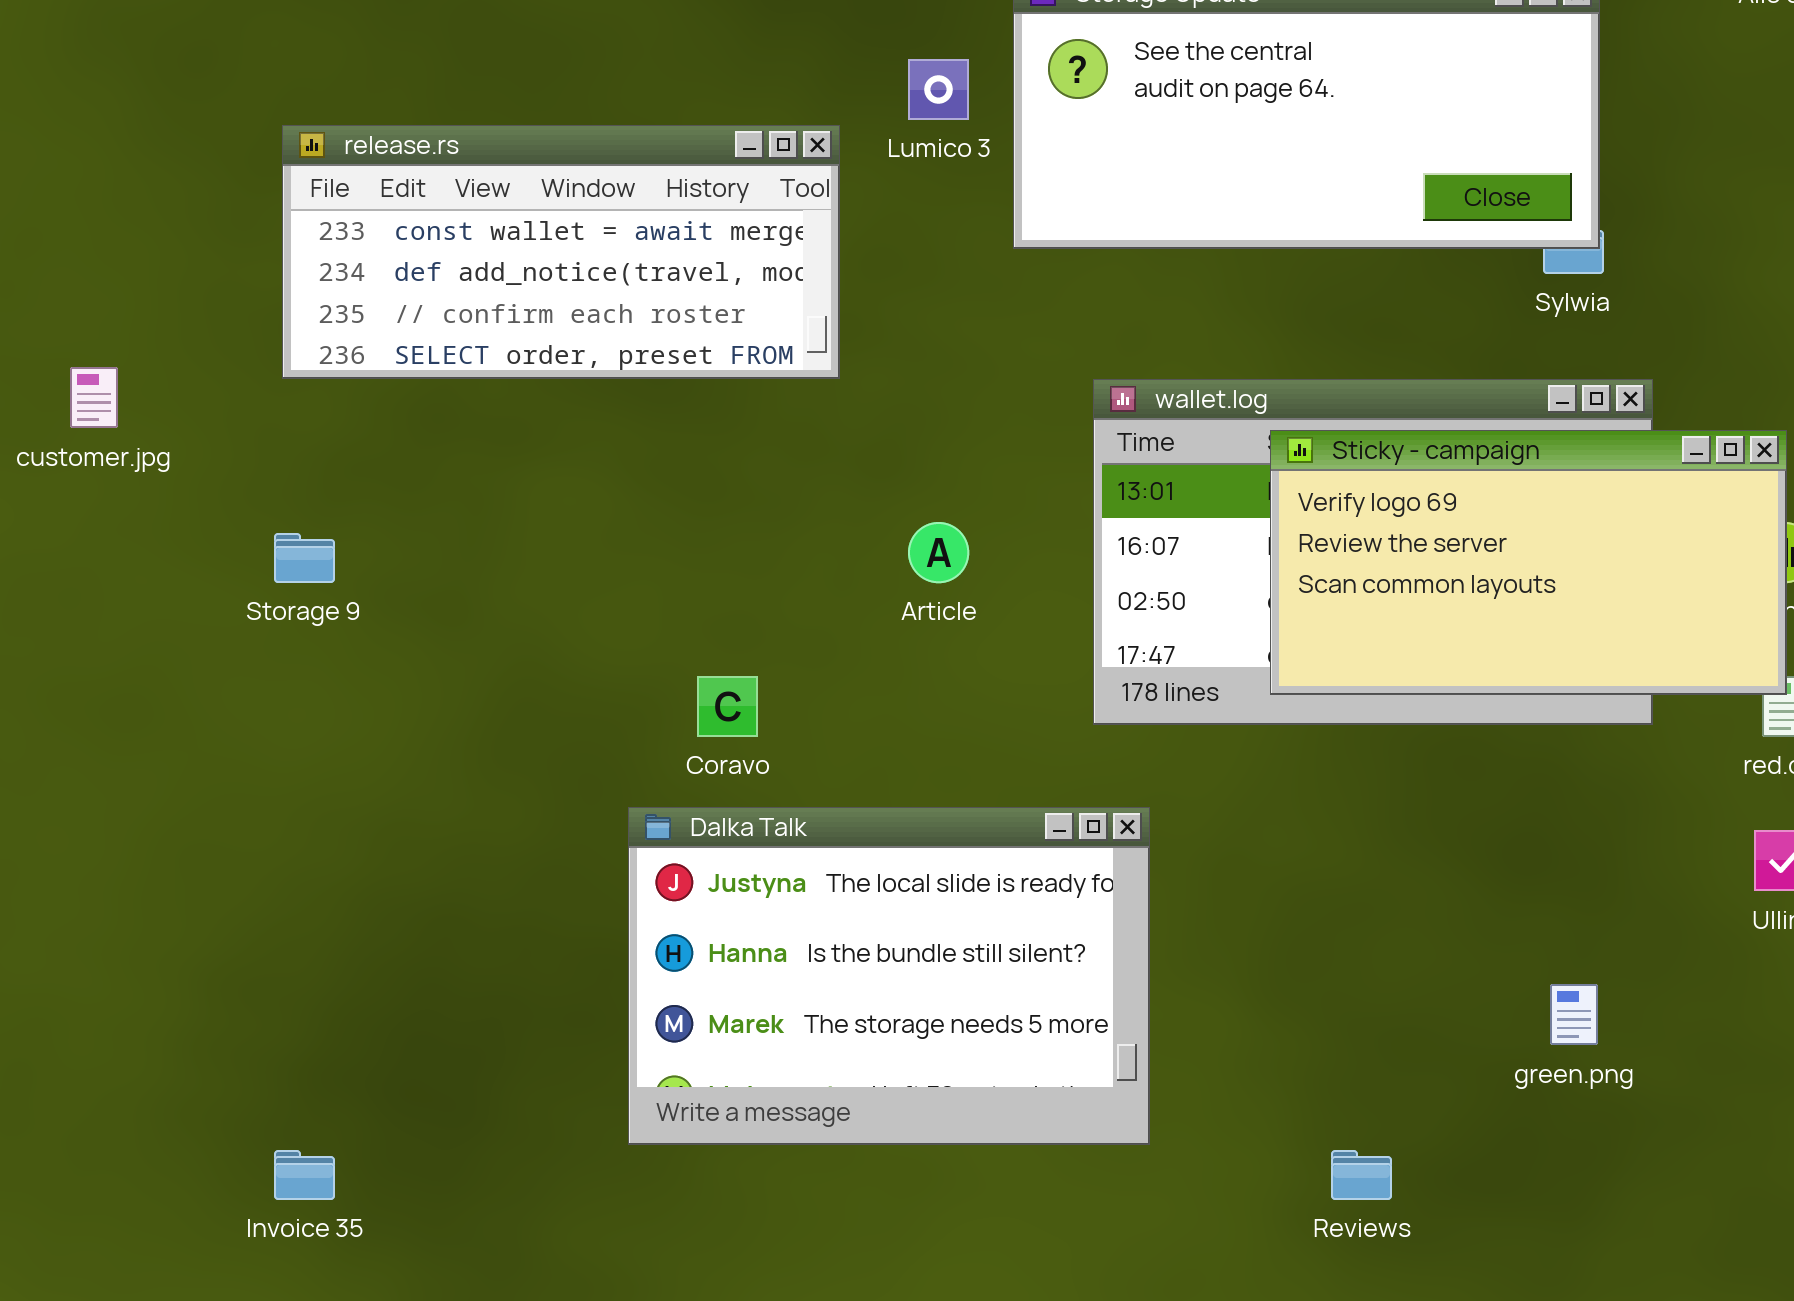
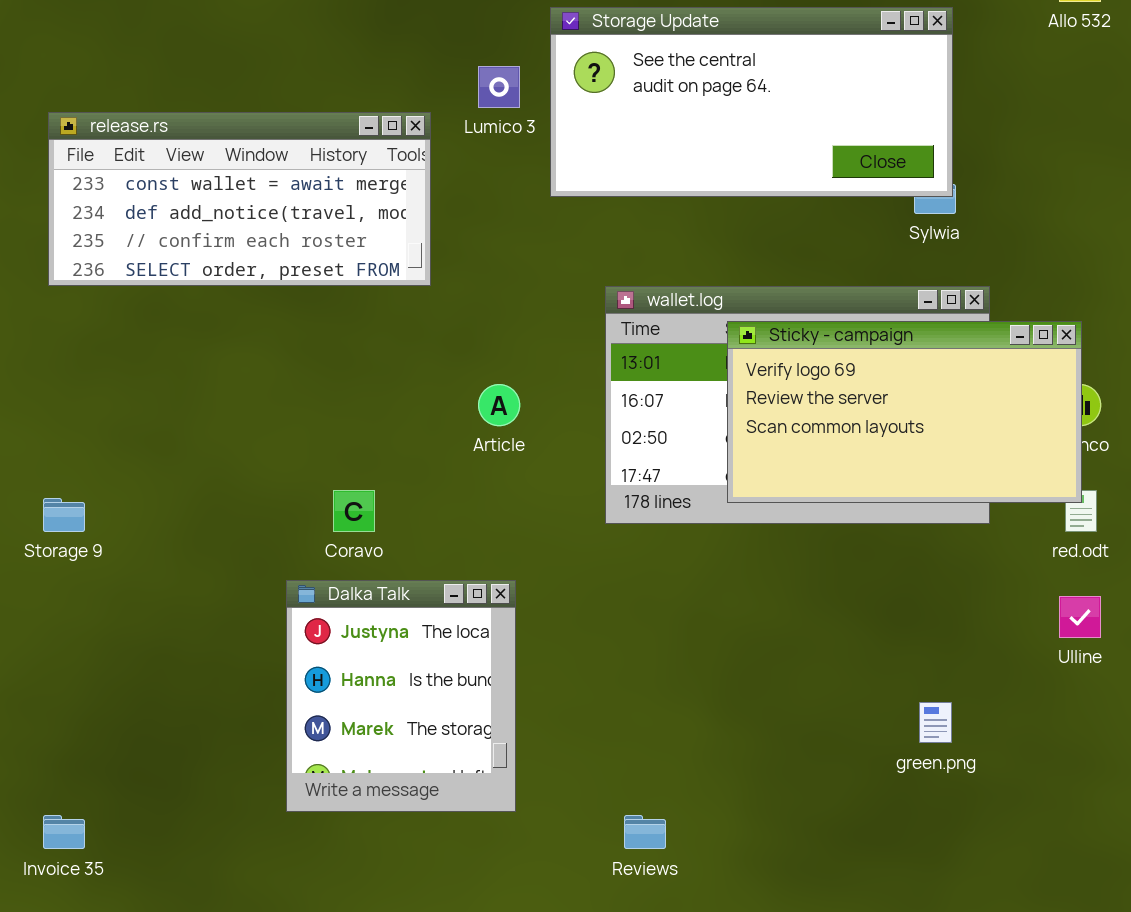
Storage 9: [274,533,335,583] -> [43,498,85,532], moved
Dalka Talk: [628,807,1150,1145] -> [286,580,516,812], resized
Reviews: [1331,1150,1392,1200] -> [624,815,666,849], moved

